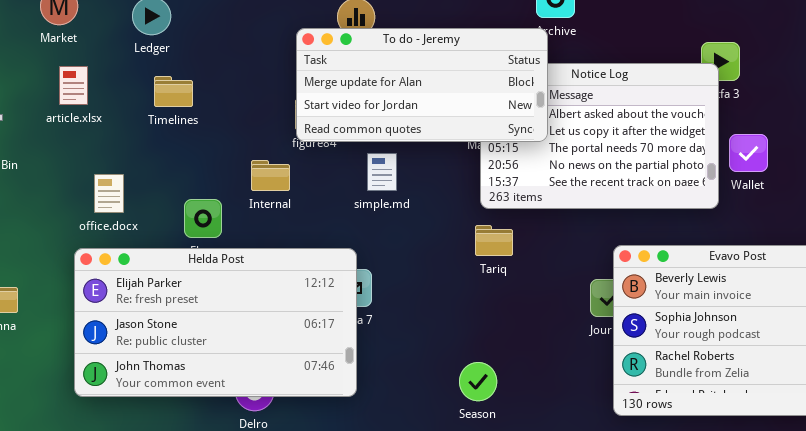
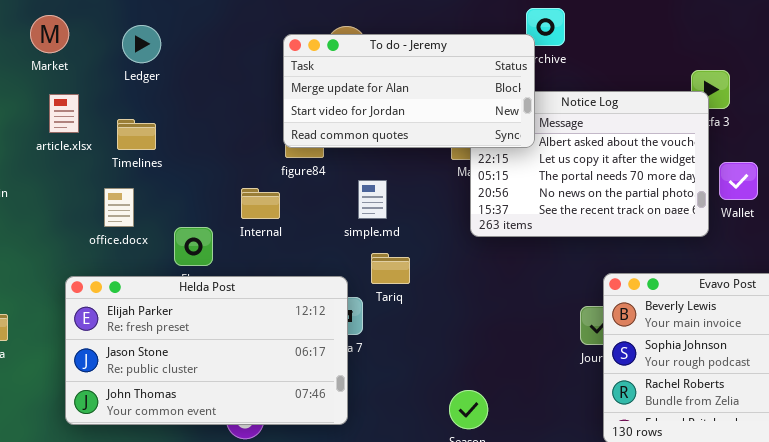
To do - Jeremy: [296,28,548,142] -> [283,34,535,148], moved
Timelines: [154,76,193,107] -> [117,119,156,150], moved
office.docx: [94,174,124,213] -> [104,188,134,227], moved
Tariq: [475,225,513,256] -> [371,253,410,284], moved

